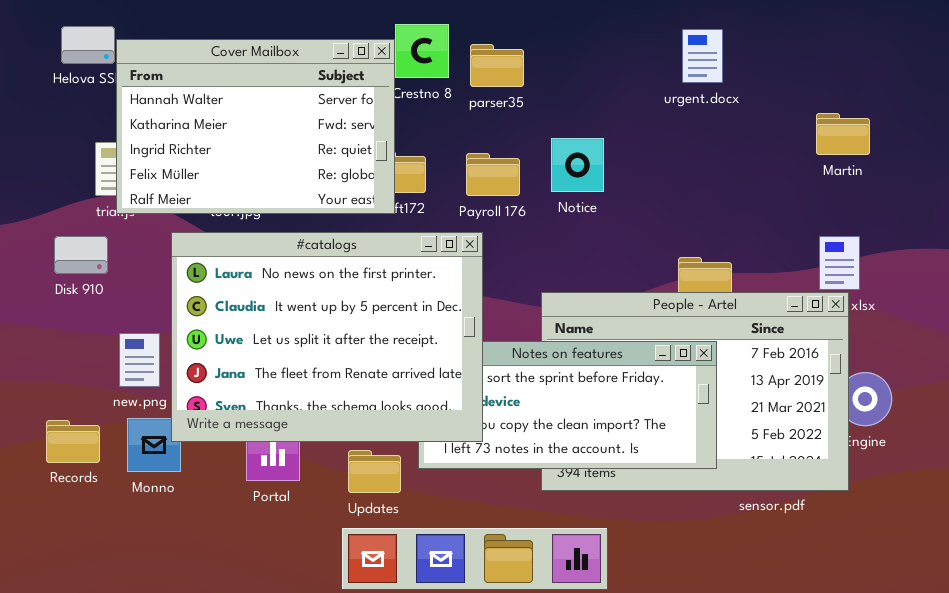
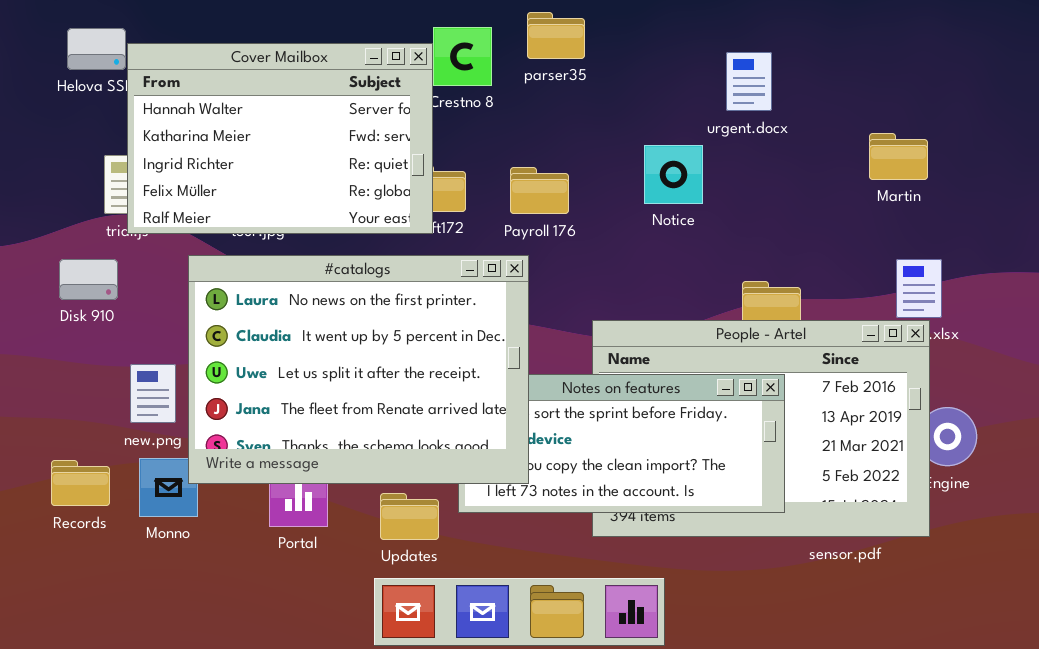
urgent.docx: [682,29,723,83] -> [726,52,772,111], moved
parser35: [470,44,524,87] -> [527,12,585,59], moved
Martin: [816,113,870,155] -> [869,133,928,180], moved
Notice: [551,138,604,192] -> [644,145,703,204], moved

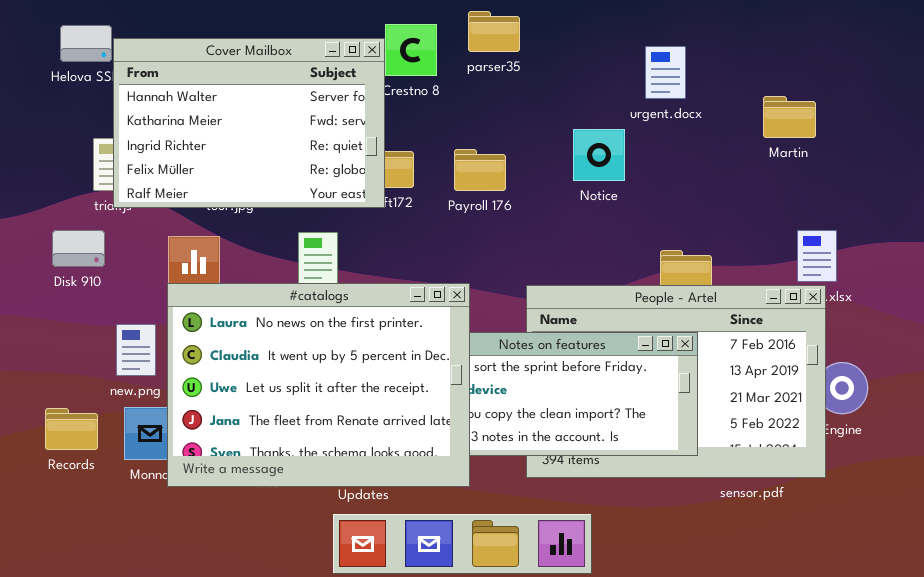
Martin: [869,133,928,180] -> [763,96,816,138], moved
#catalogs: [188,255,529,484] -> [167,283,470,487], moved

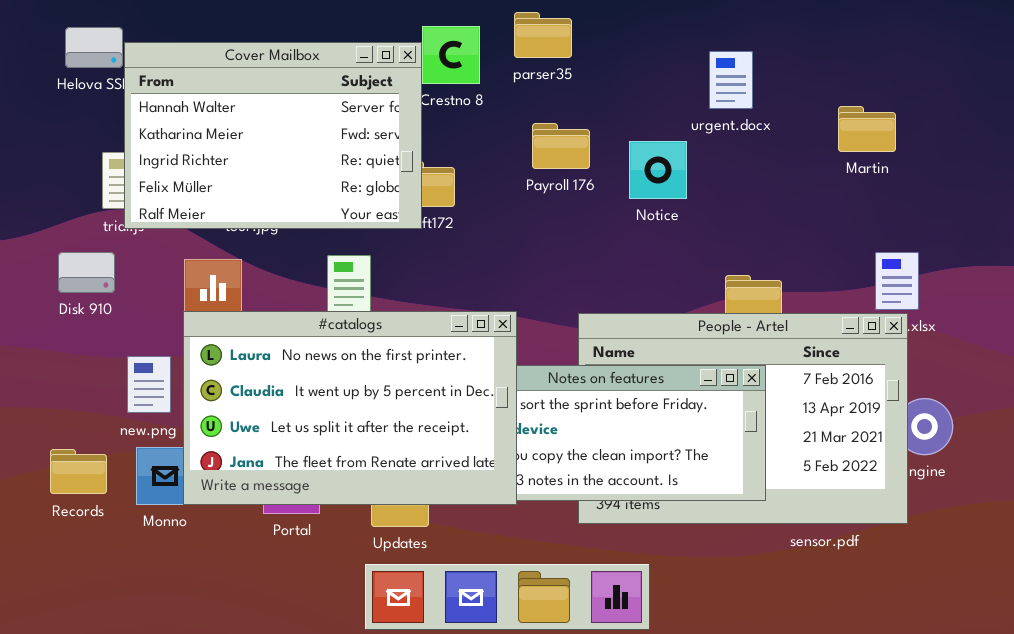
Payroll 176: [454,149,506,191] -> [532,123,590,169], moved
#catalogs: [167,283,470,487] -> [183,311,517,505], resized

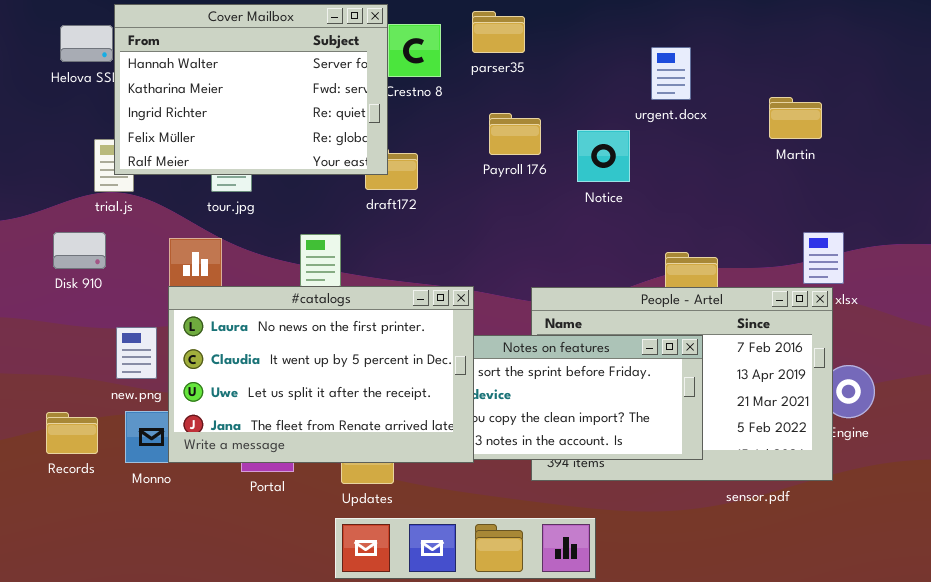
Cover Mailbox: [124,42,422,229] -> [114,4,388,175], moved

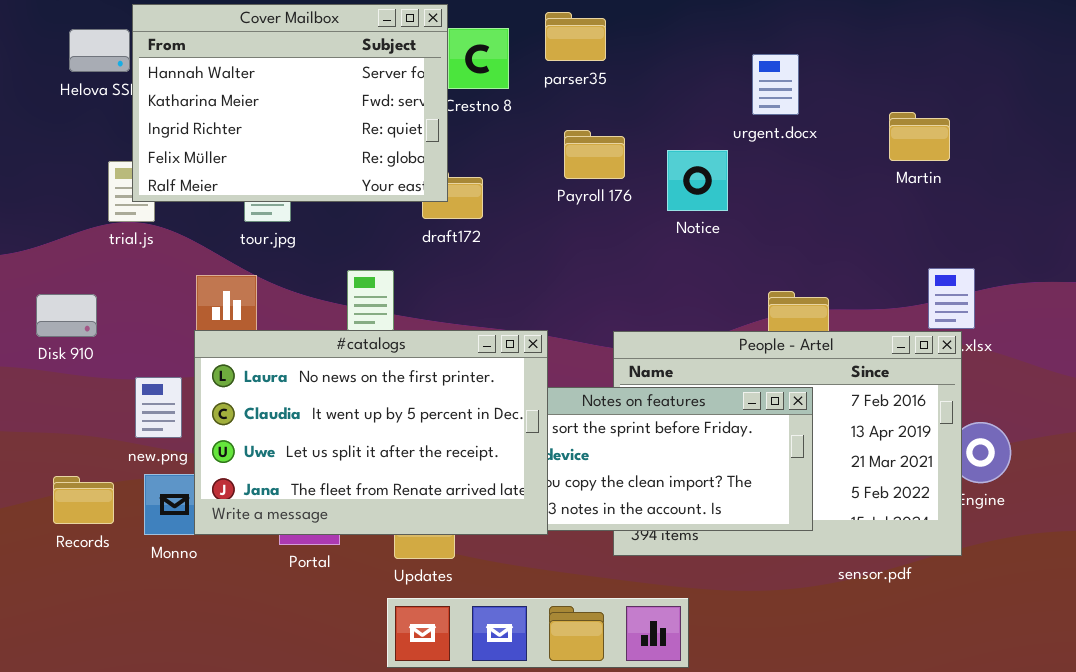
Disk 910: [53,232,106,269] -> [36,294,97,337], moved

